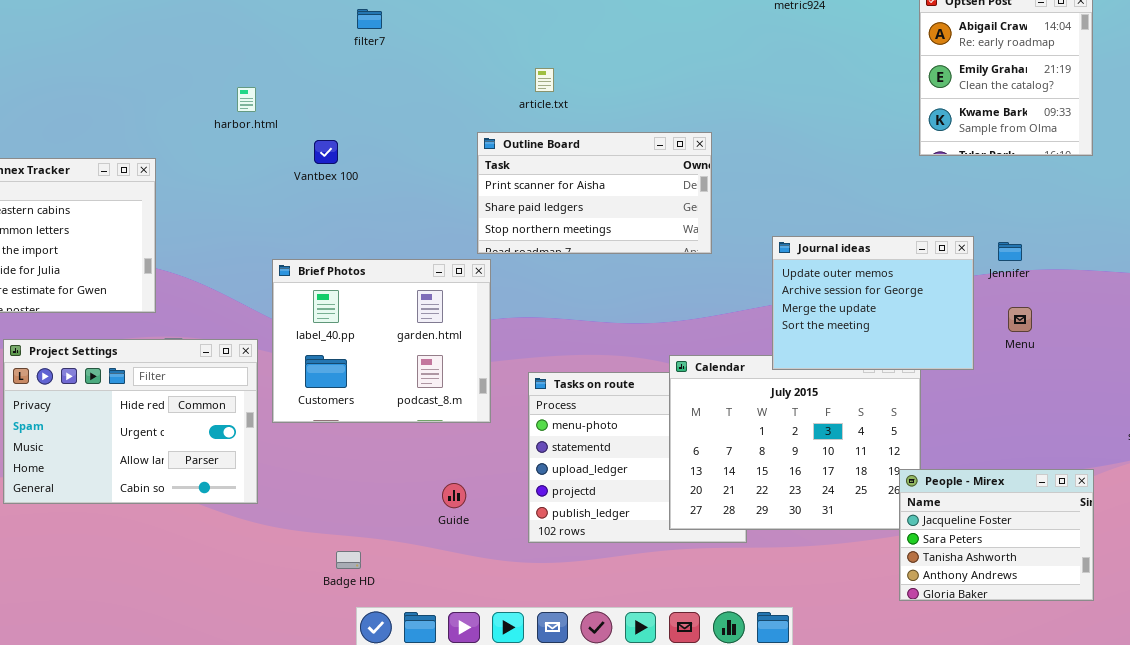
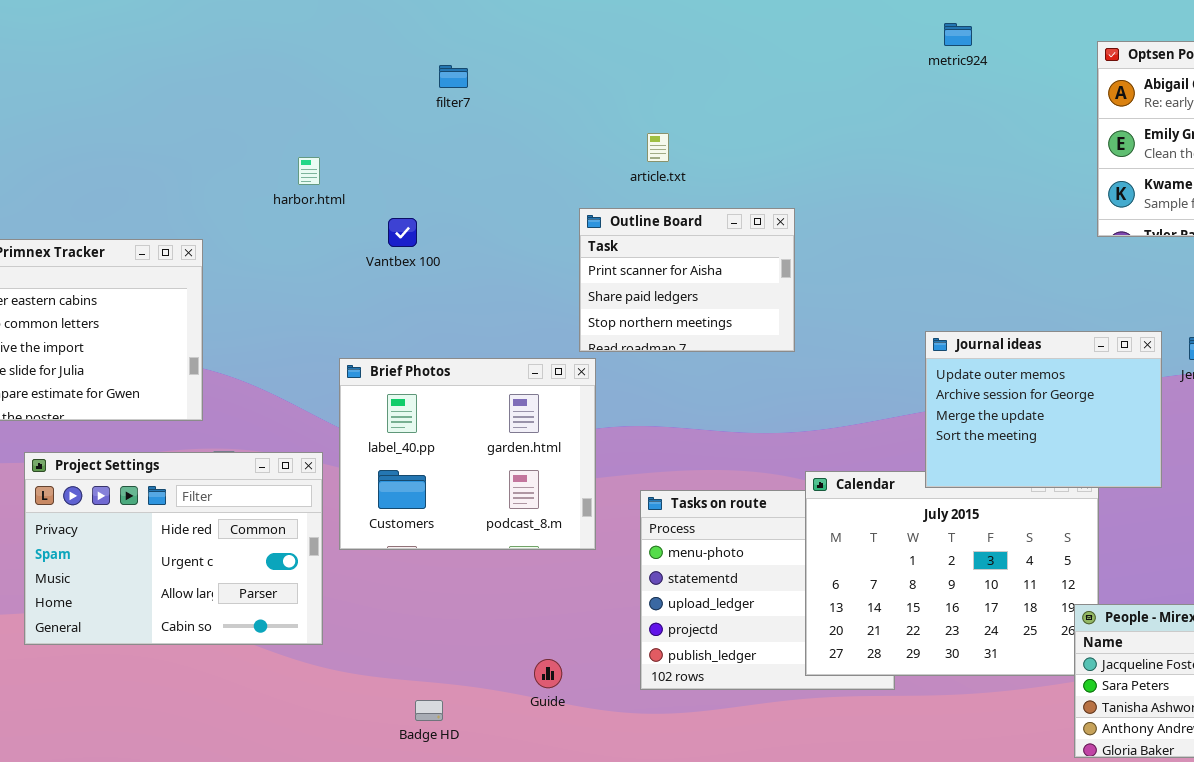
Outline Board: [477,132,712,254] -> [579,208,795,352], resized
Guide: [442,483,466,508] -> [534,659,562,688], moved

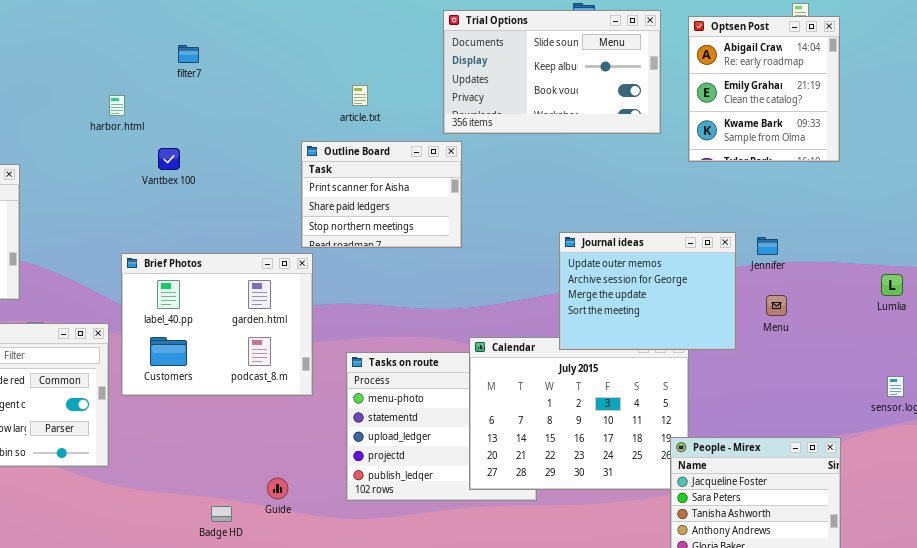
Trial Options: none -> [443,10,661,134], opened
filter7: [439,65,468,88] -> [178,45,199,63], moved
harbor.html: [298,157,320,185] -> [109,95,125,116], moved
Badge HD: [415,700,443,721] -> [211,506,232,522], moved

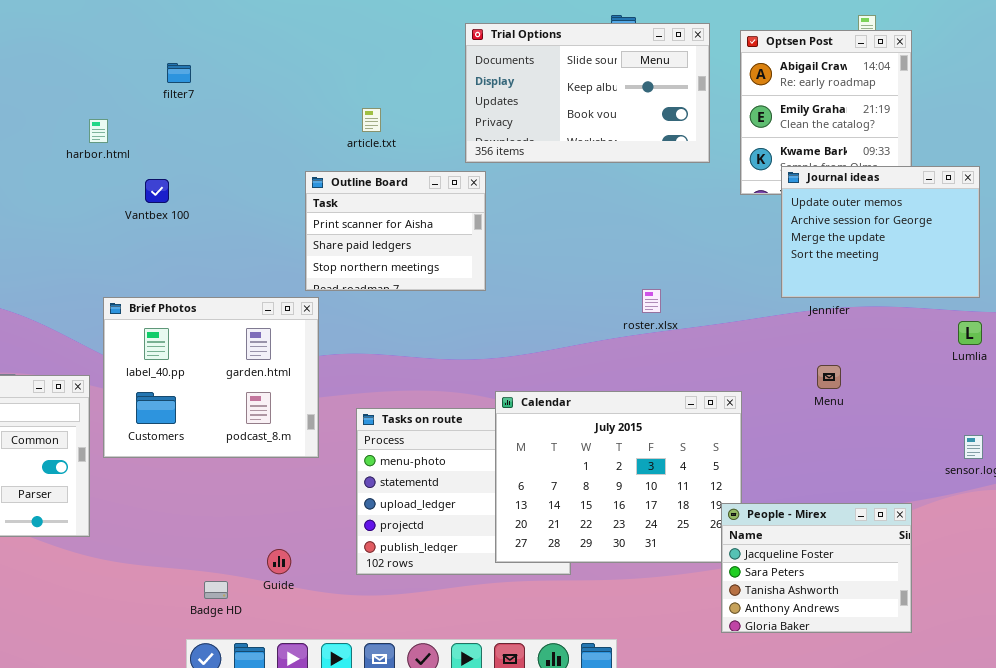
Journal ideas: [559,232,736,350] -> [781,166,980,298], moved
Menu: [766,295,787,316] -> [817,365,841,389], moved

